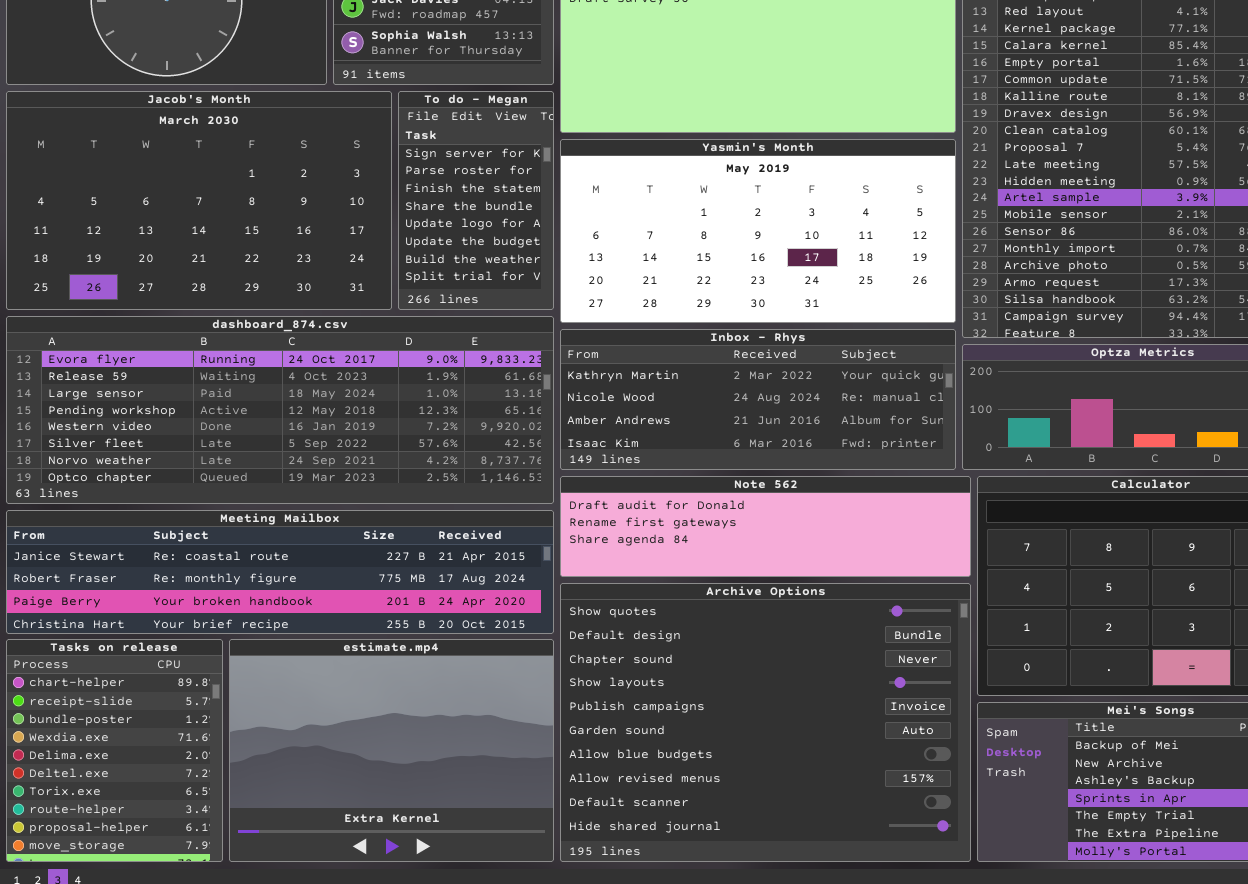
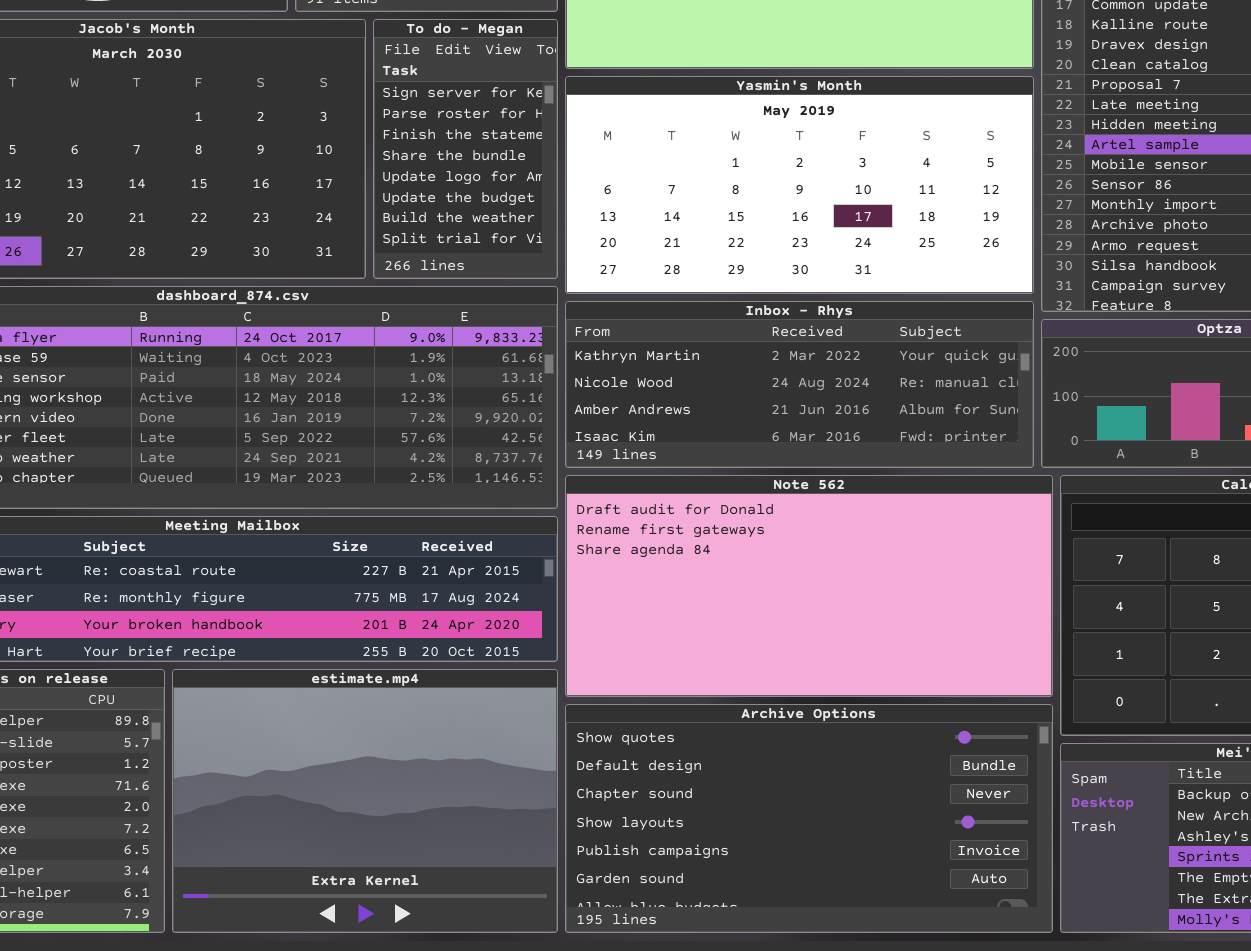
Note 562: [560,476,971,577] -> [565,475,1053,697], resized
Archive Options: [560,583,971,862] -> [565,704,1053,933], resized

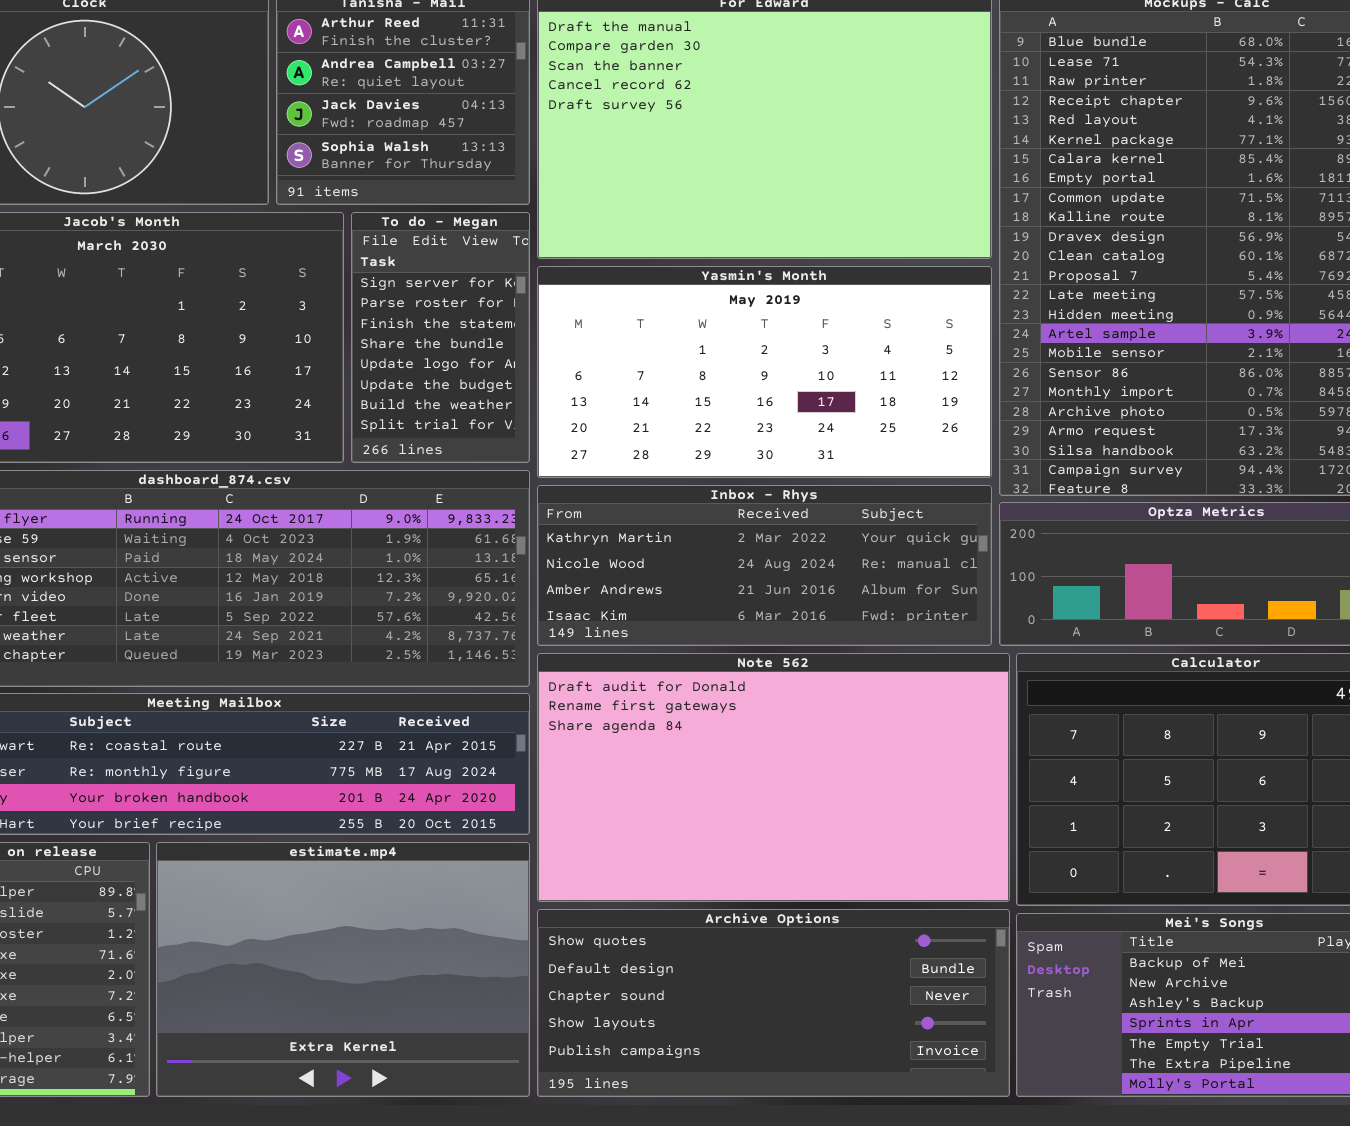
Note 562: [565,475,1053,697] -> [537,653,1010,902], resized
Archive Options: [565,704,1053,933] -> [537,909,1010,1097], resized

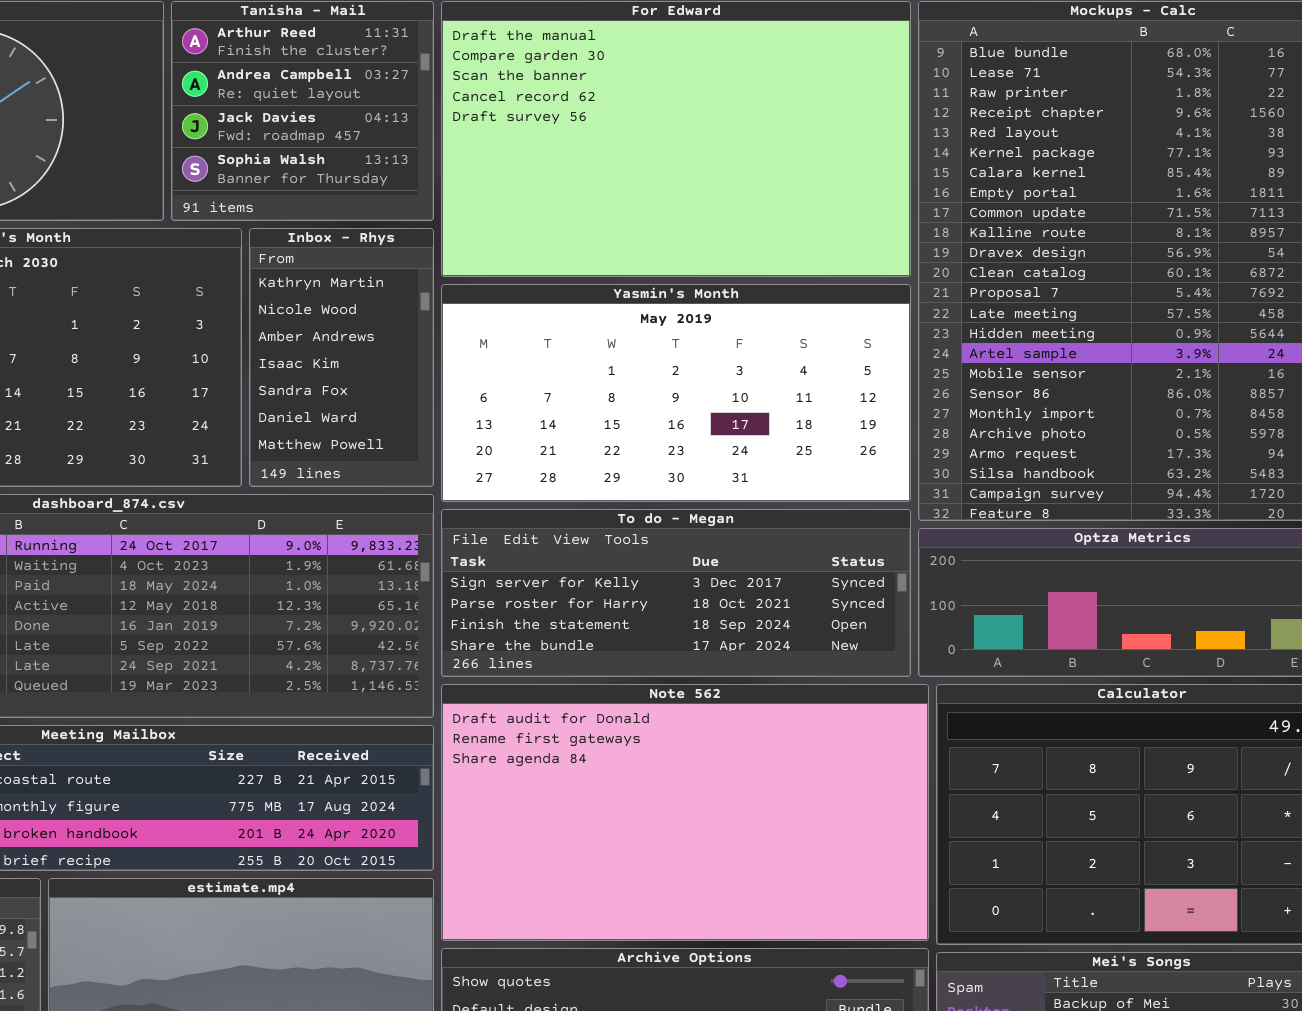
To do - Megan: [351,212,530,463] -> [441,509,911,677], moved, resized
Inbox - Rhys: [537,485,992,646] -> [249,228,434,487], moved, resized

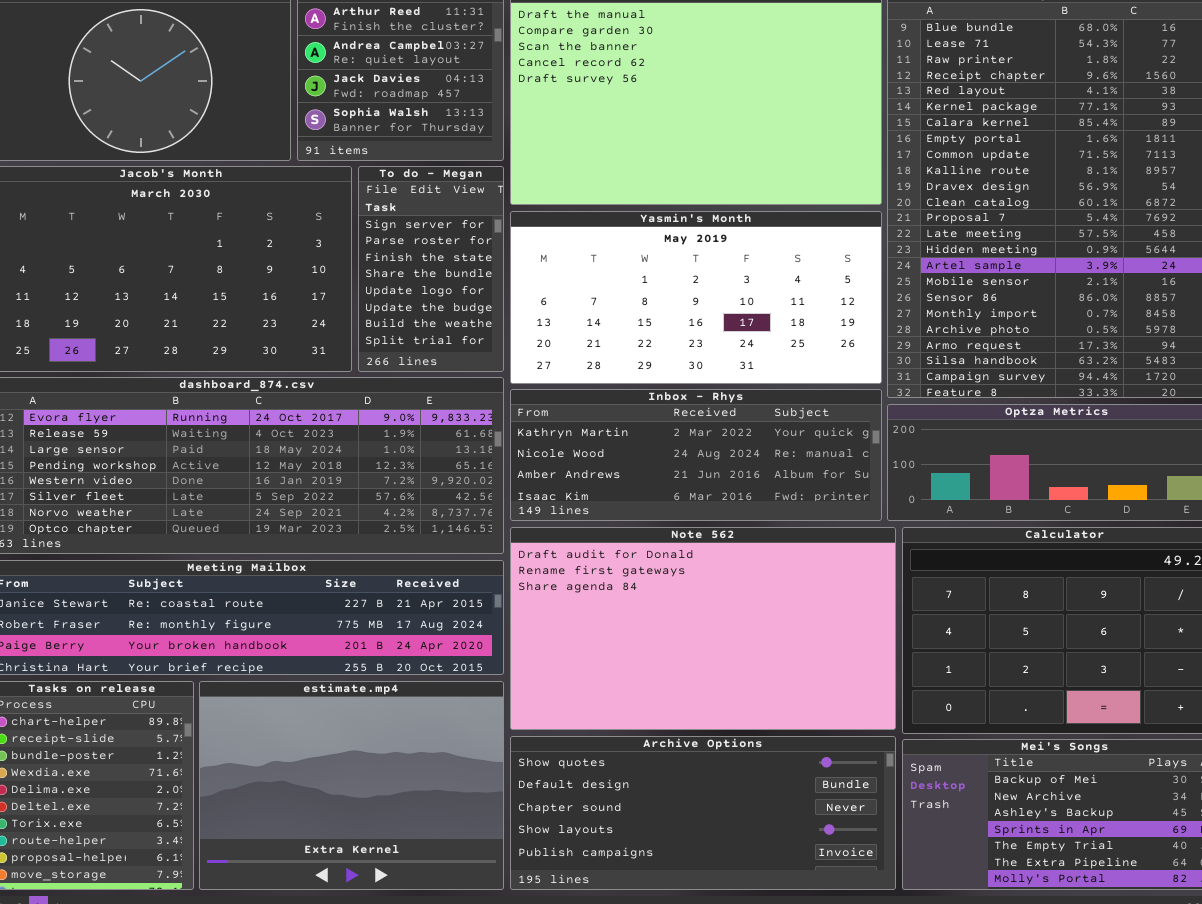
Inbox - Rhys: [249,228,434,487] -> [510,389,882,521], moved, resized
To do - Megan: [441,509,911,677] -> [358,166,504,372], moved, resized

